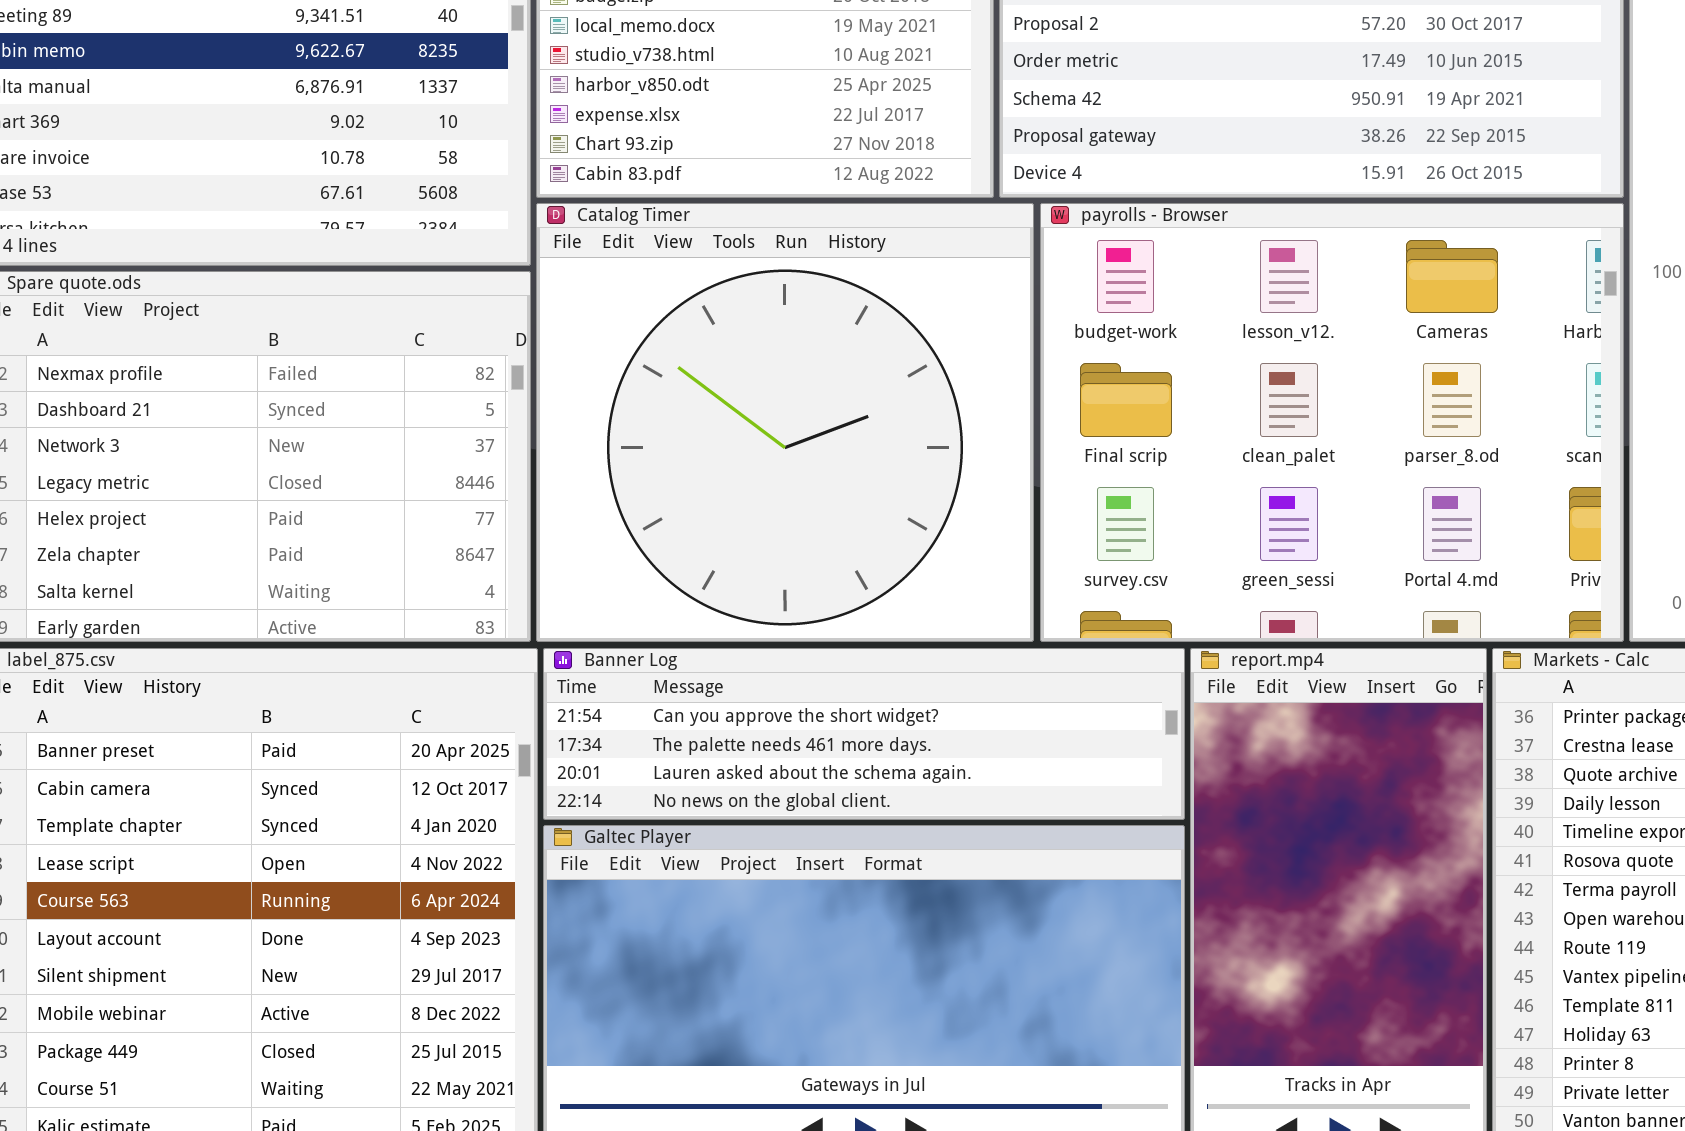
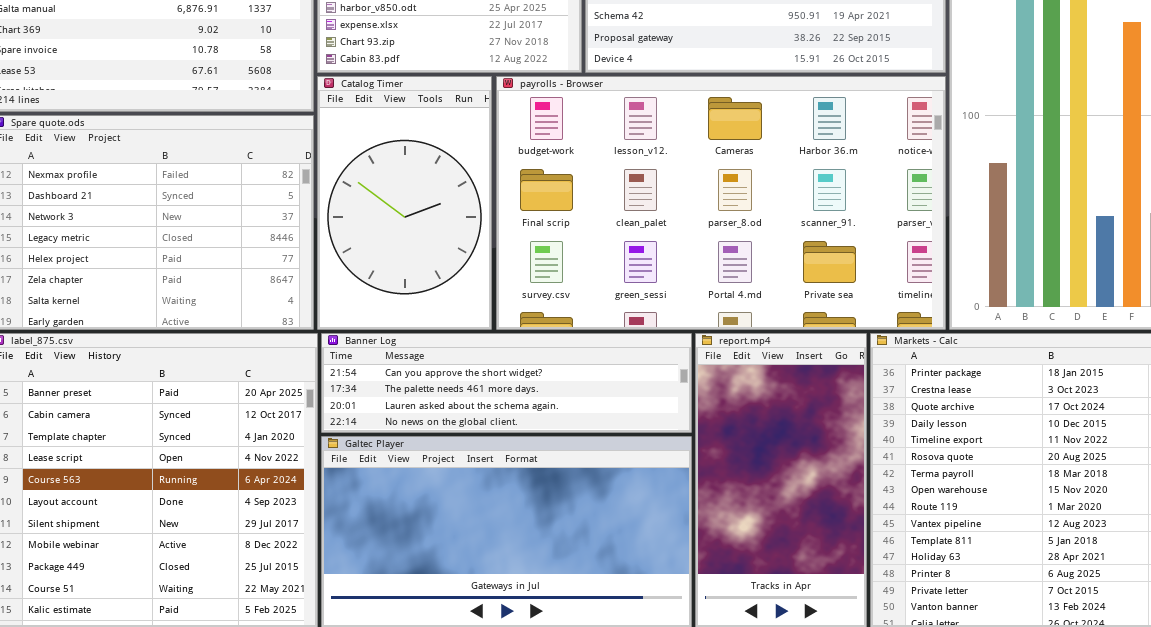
Catalog Timer: [536,203,1034,642] -> [317,76,492,330], resized
payrolls - Browser: [1040,203,1624,642] -> [496,76,946,330], resized

